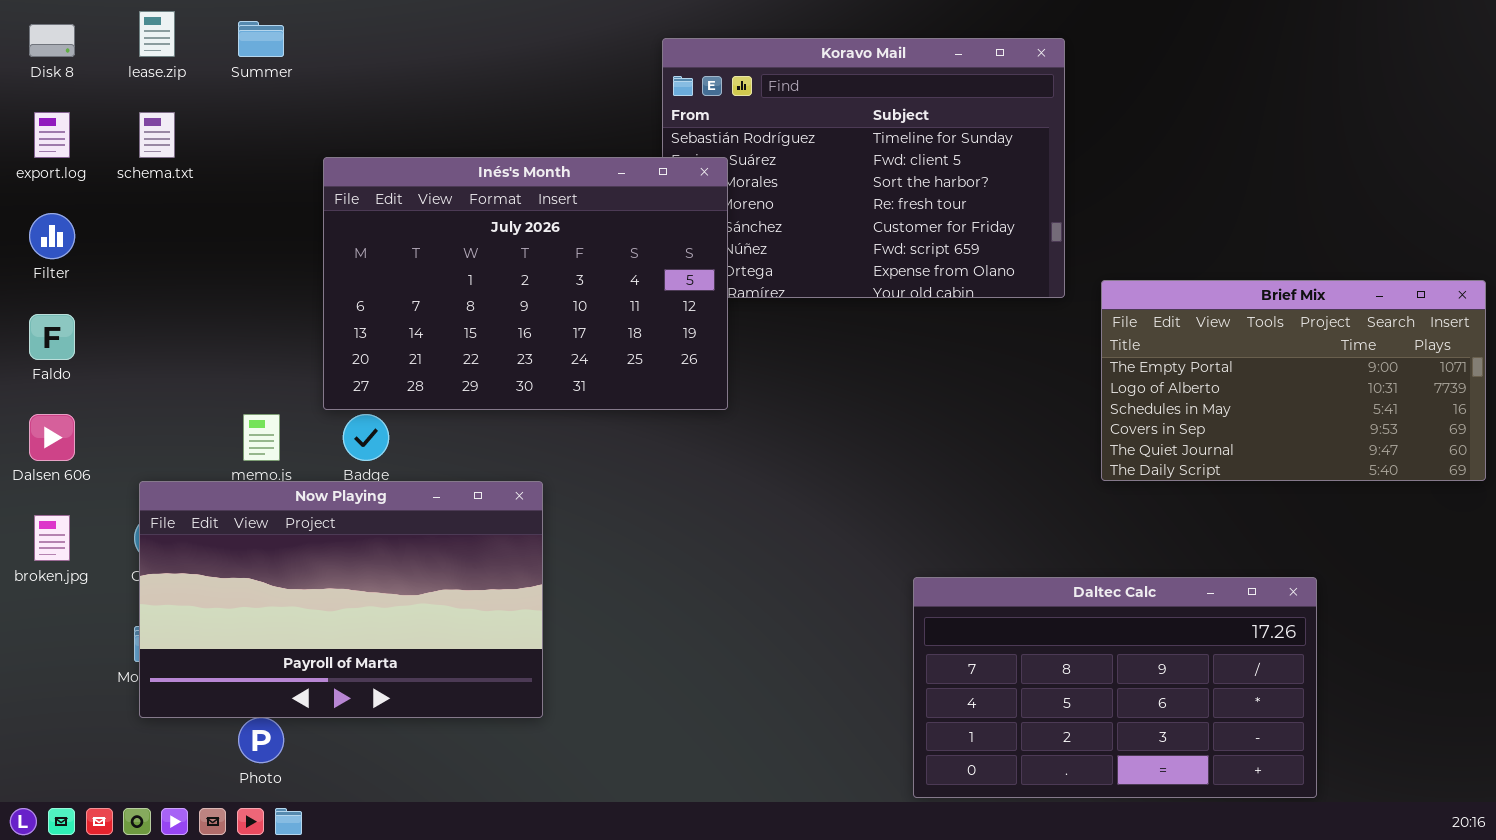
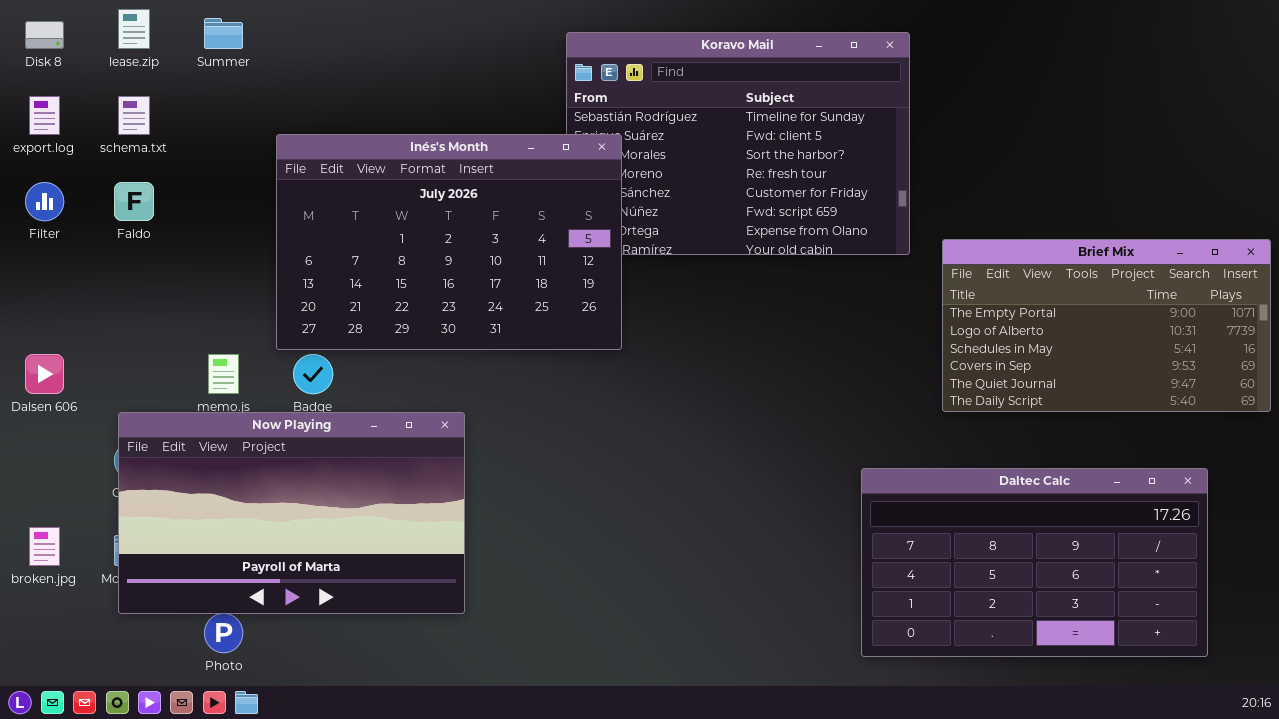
Faldo: [29,314,75,360] -> [114,182,154,221], moved
broken.jpg: [34,515,70,561] -> [29,527,60,566], moved
Daltec Calc: [913,577,1317,798] -> [861,468,1208,657], moved

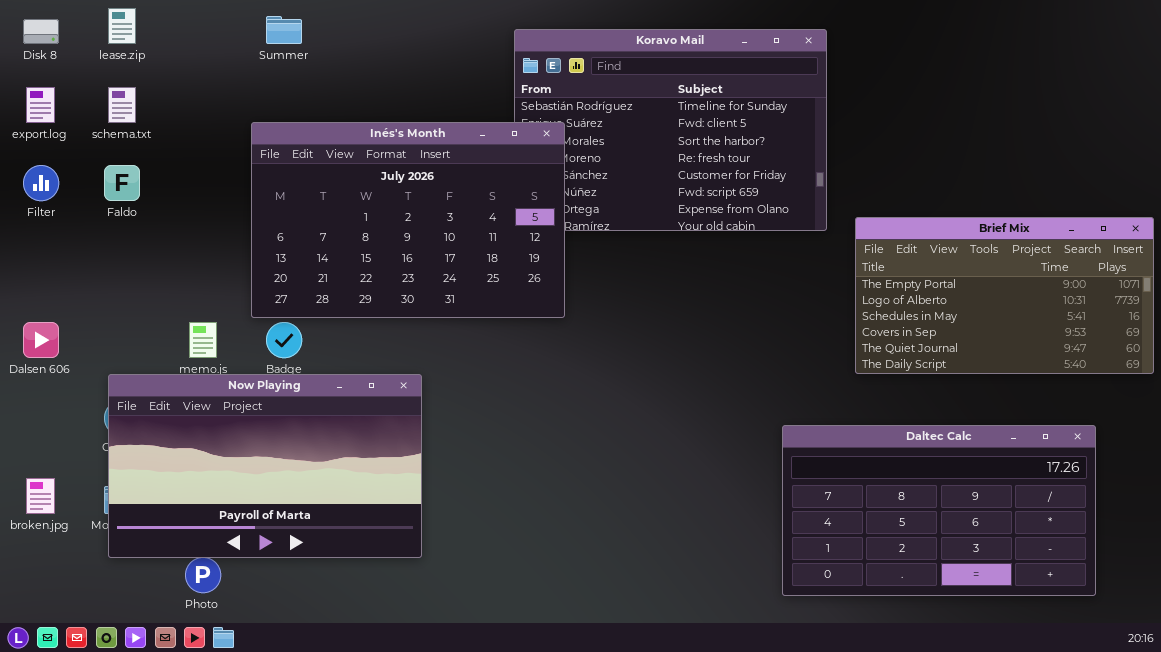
Summer: [204,18,243,49] -> [266,16,302,44], moved

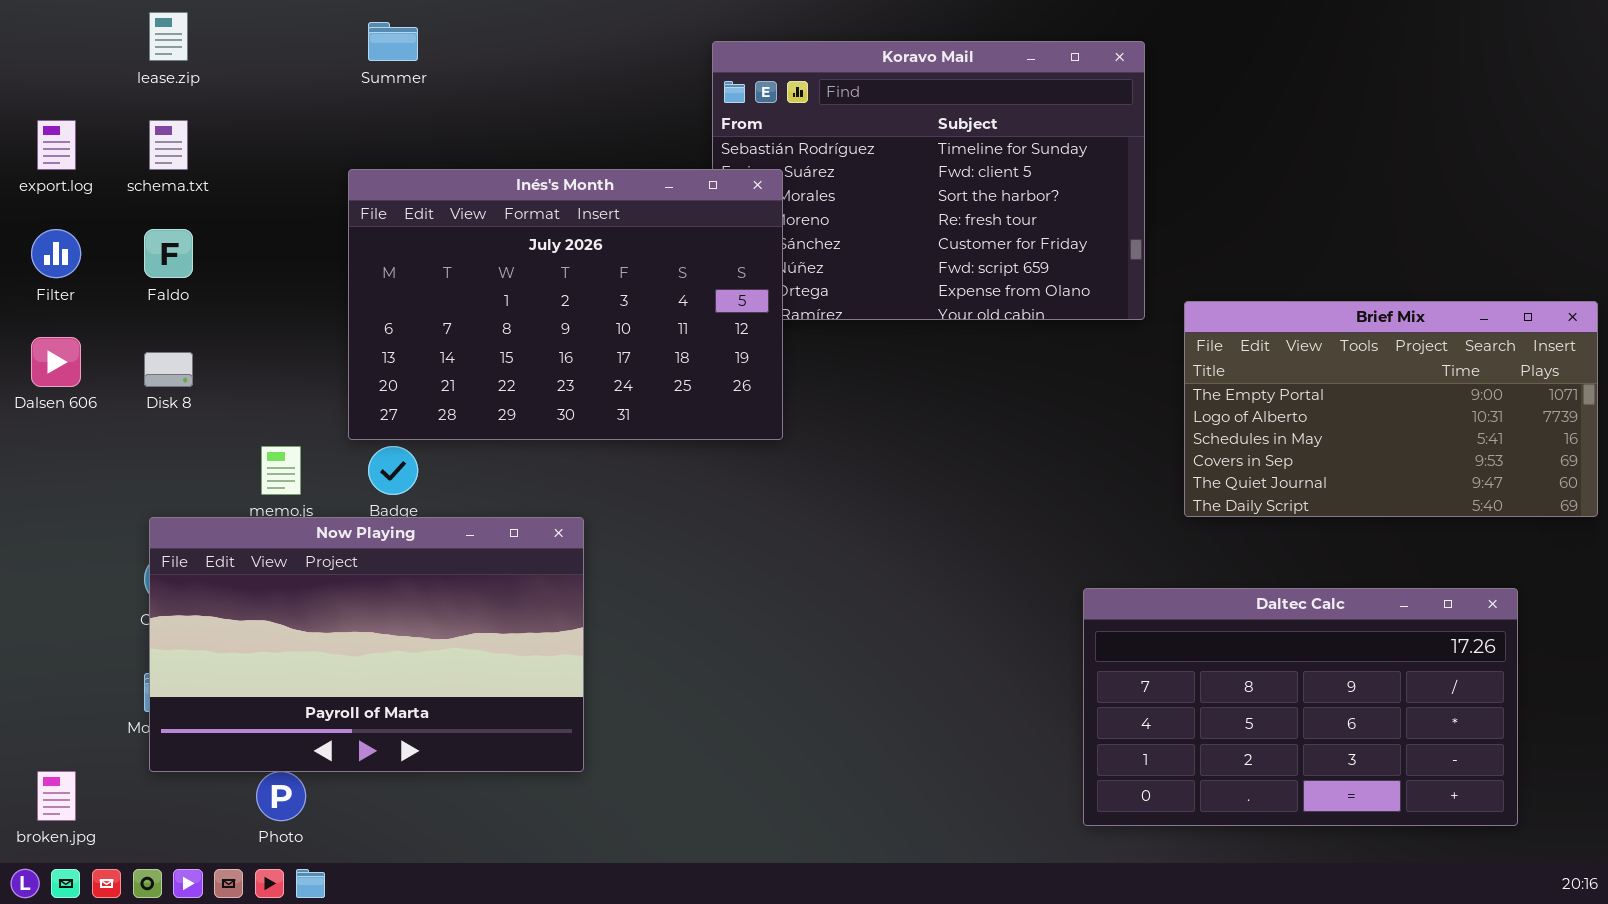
Disk 8: [23,19,59,44] -> [144,352,193,387], moved
Dalsen 606: [23,322,59,358] -> [31,337,81,387], moved
broken.jpg: [26,478,55,514] -> [37,771,76,821], moved

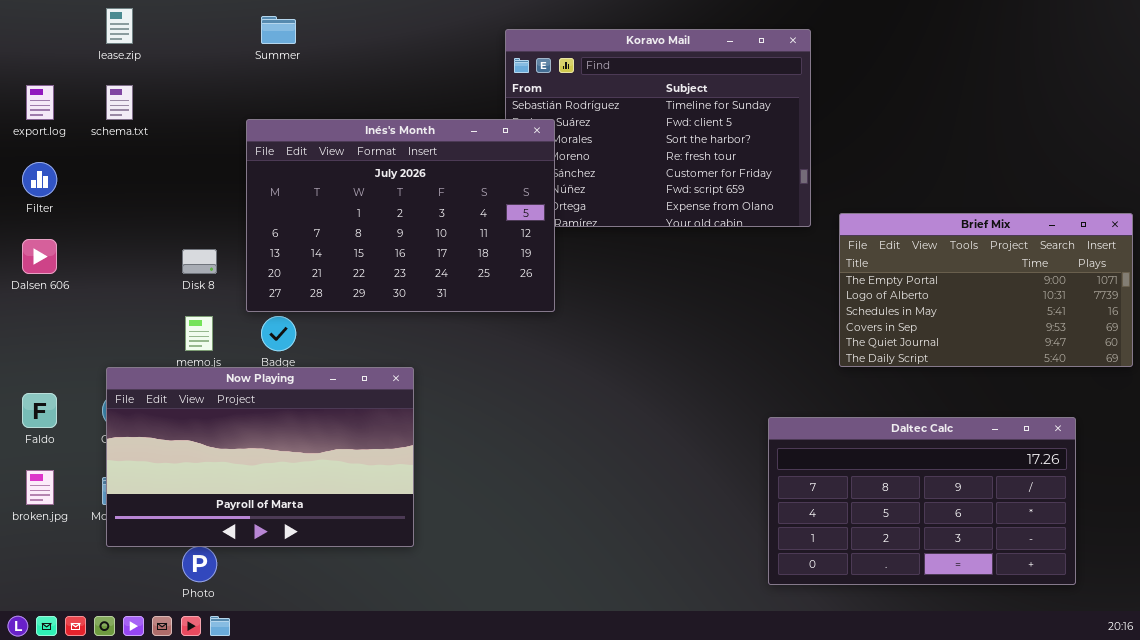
Faldo: [144,229,193,278] -> [22,393,57,428], moved
Disk 8: [144,352,193,387] -> [182,249,217,274], moved
broken.jpg: [37,771,76,821] -> [26,470,54,505], moved

